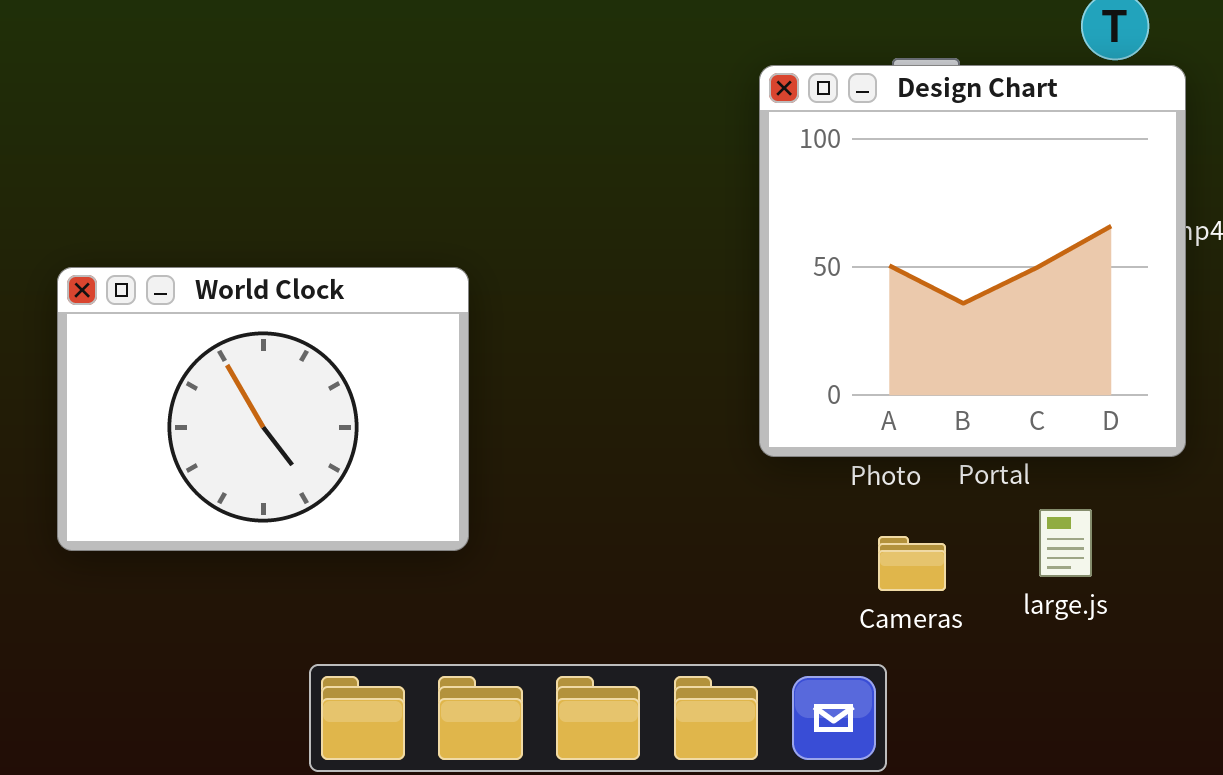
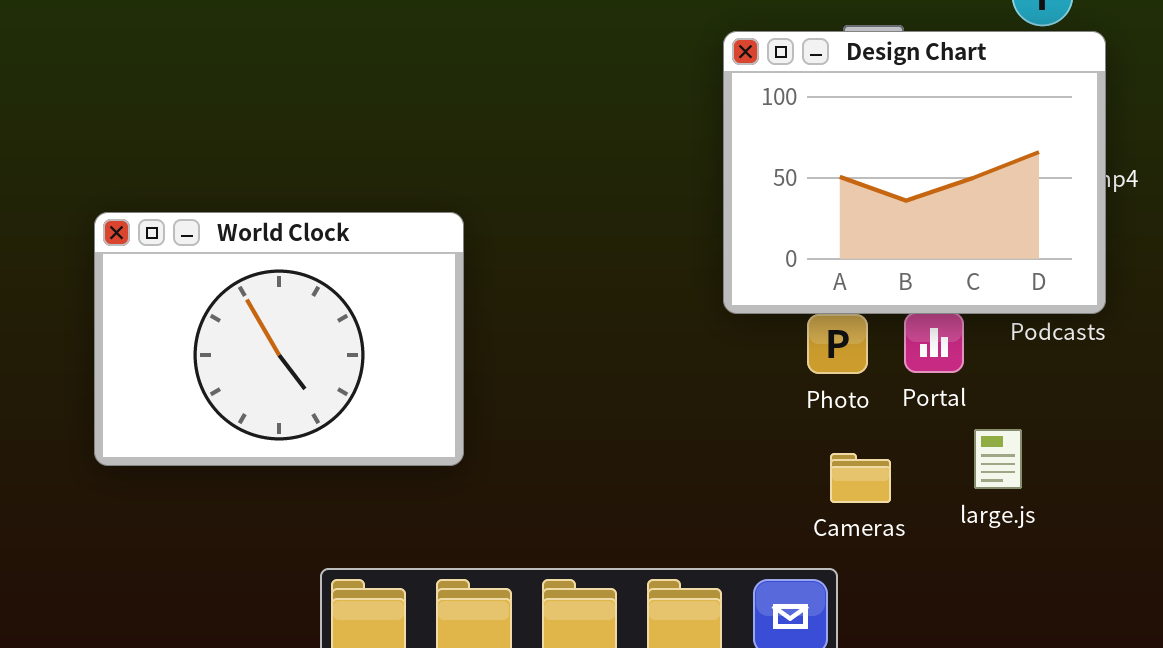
Design Chart: [759,65,1186,457] -> [723,31,1106,314], resized

